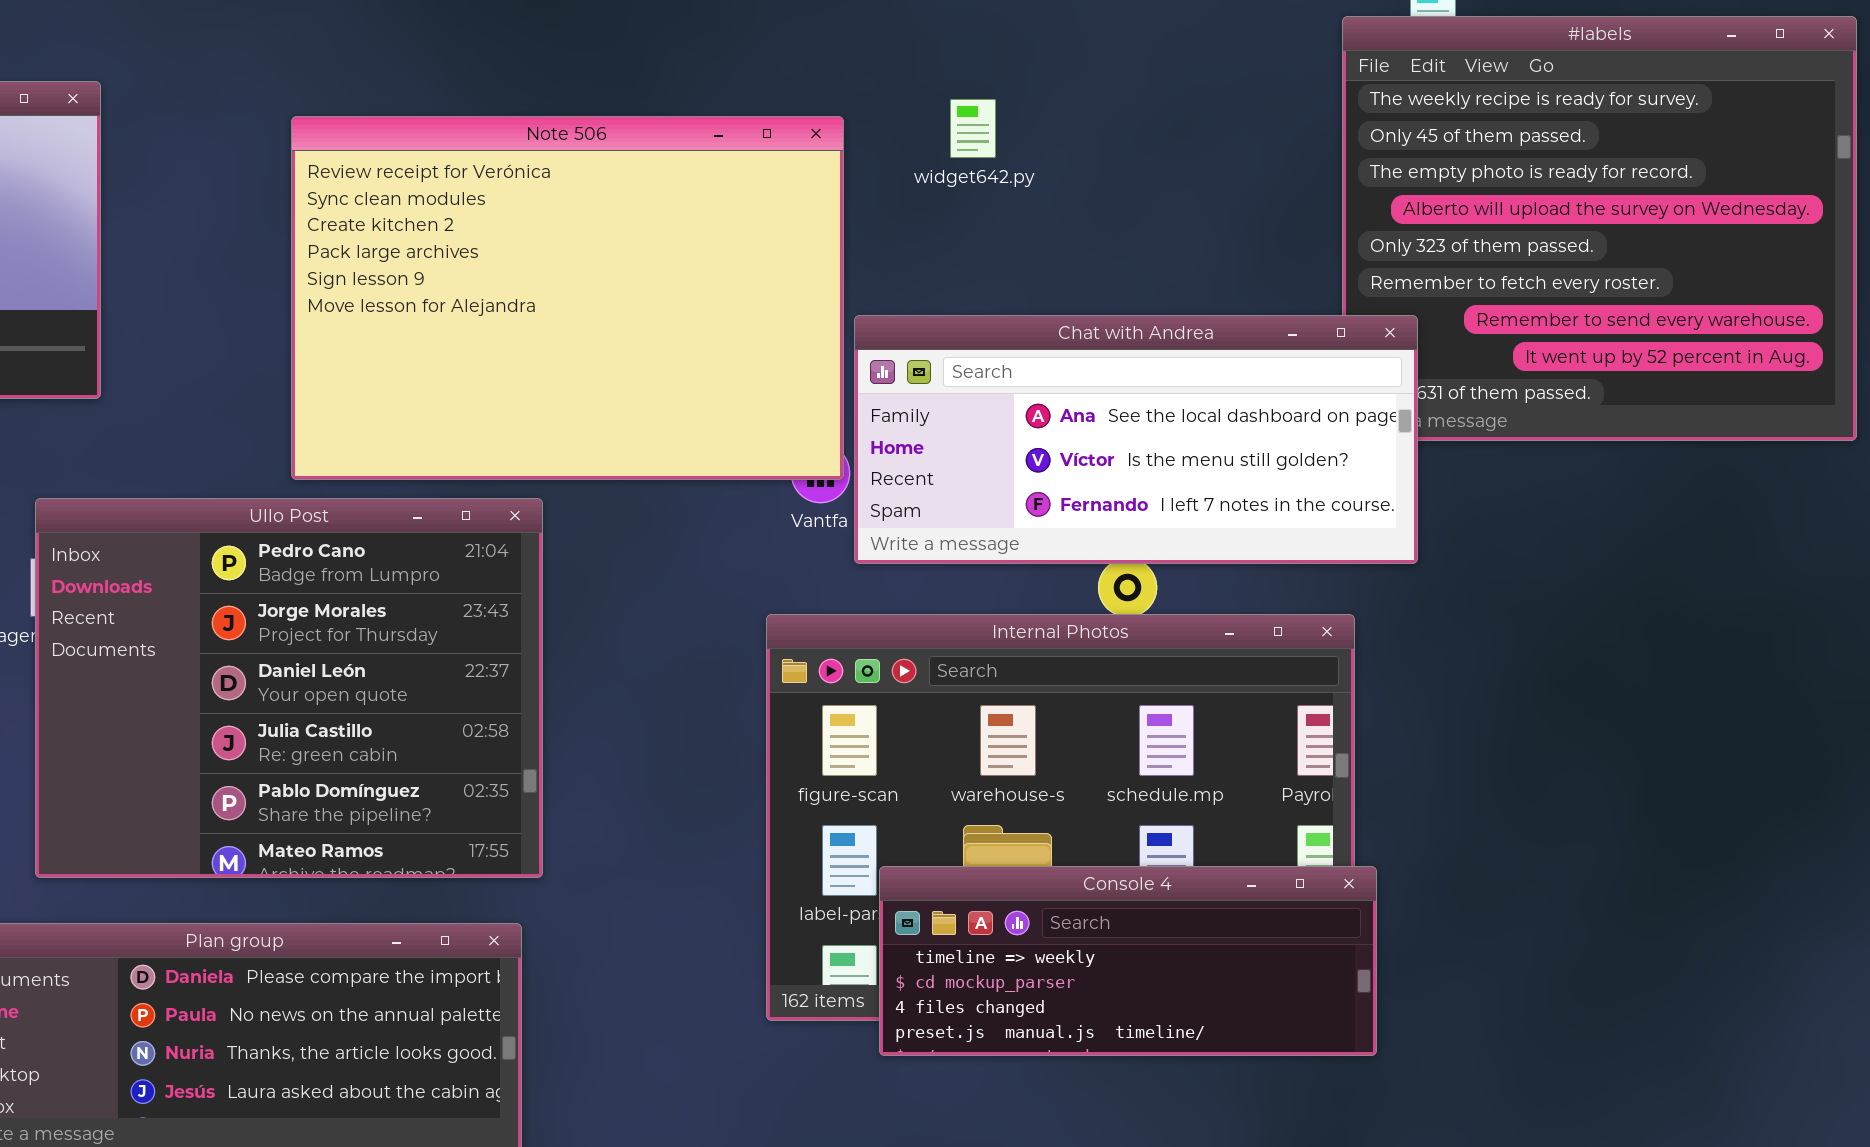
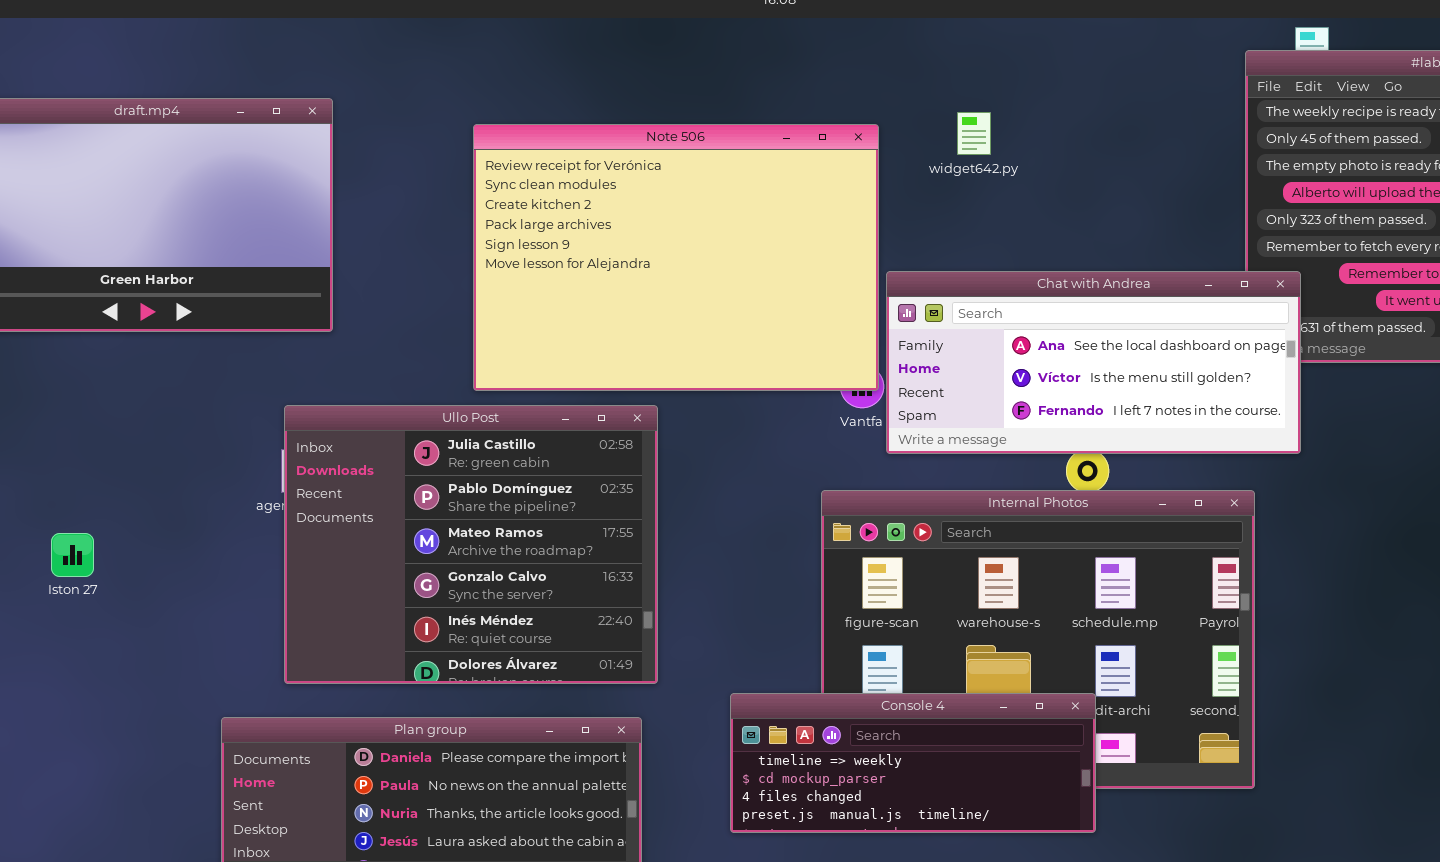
Ullo Post: [35,498,543,878] -> [284,405,658,684], scrolled down 3 rows
Console 4: [879,866,1377,1056] -> [730,693,1096,833], moved

